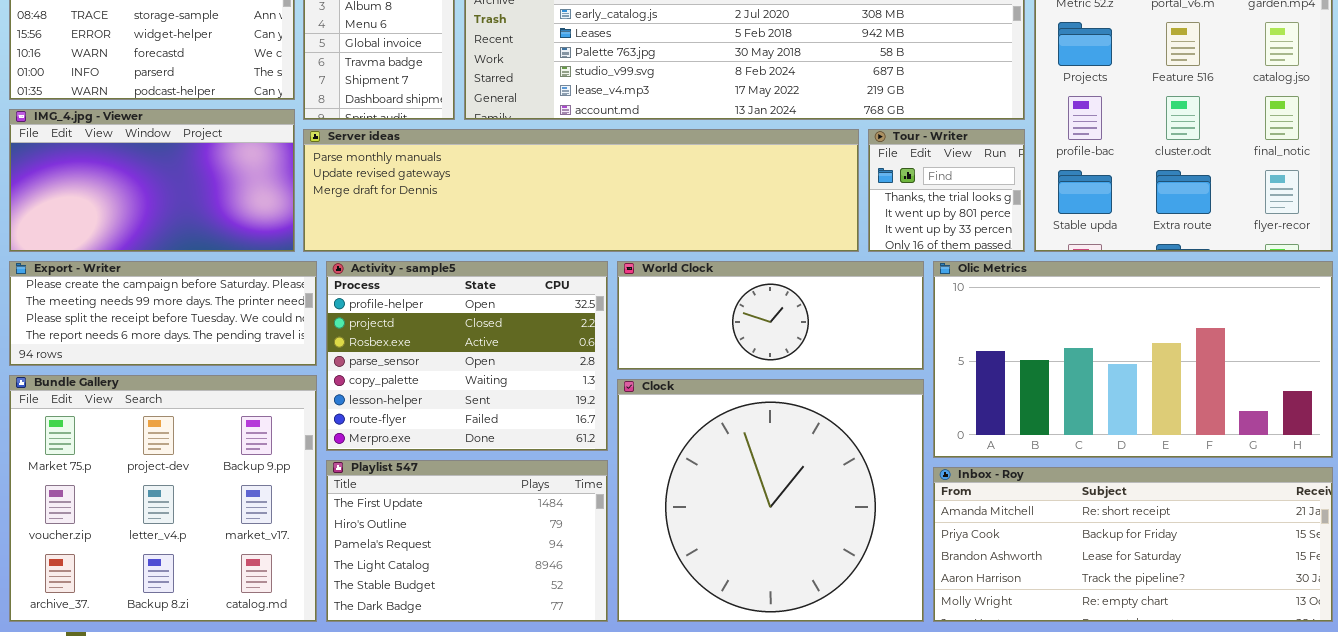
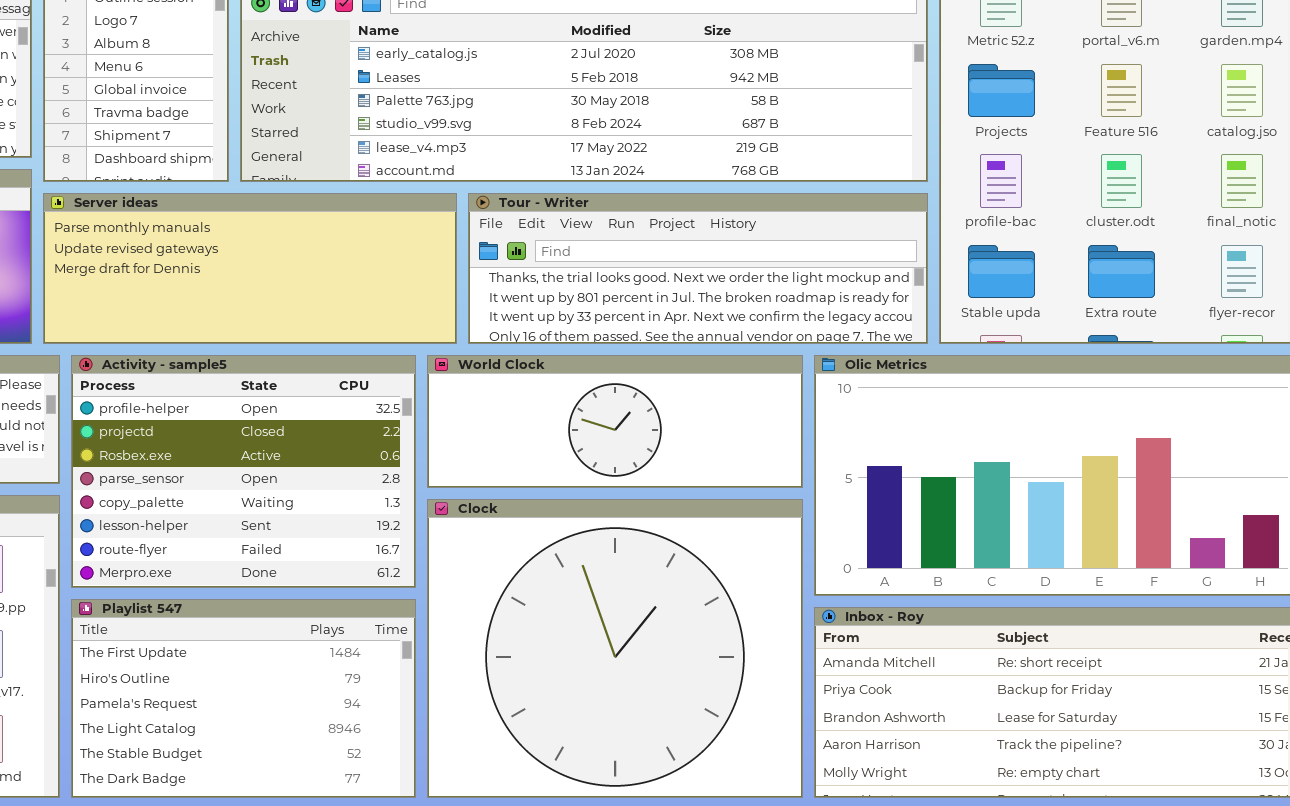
Server ideas: [303,129,859,252] -> [43,193,457,344], resized
Tour - Writer: [868,129,1025,252] -> [468,193,928,344], resized

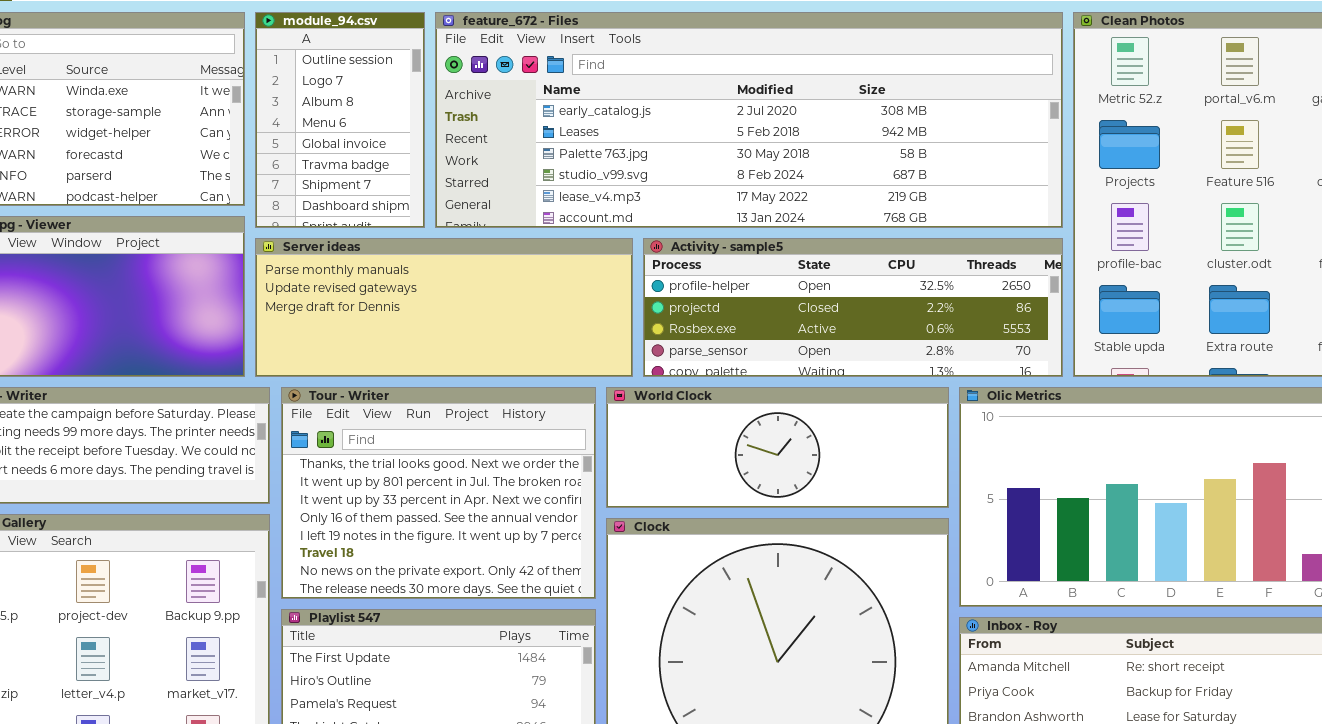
Tour - Writer: [468,193,928,344] -> [281,387,596,599], moved, resized
Activity - sample5: [71,355,416,588] -> [643,238,1063,377], moved, resized

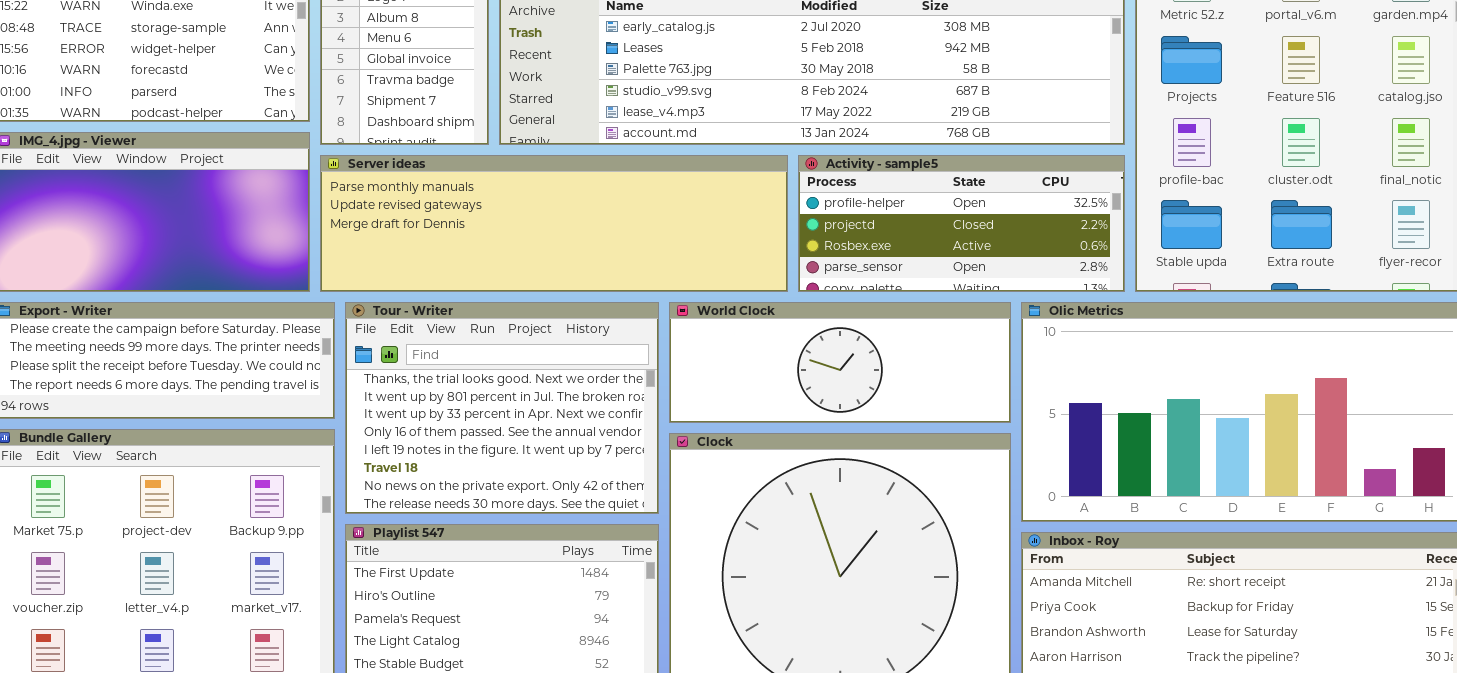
Server ideas: [255,238,633,377] -> [320,155,788,292], resized
Activity - sample5: [643,238,1063,377] -> [798,155,1125,292], resized

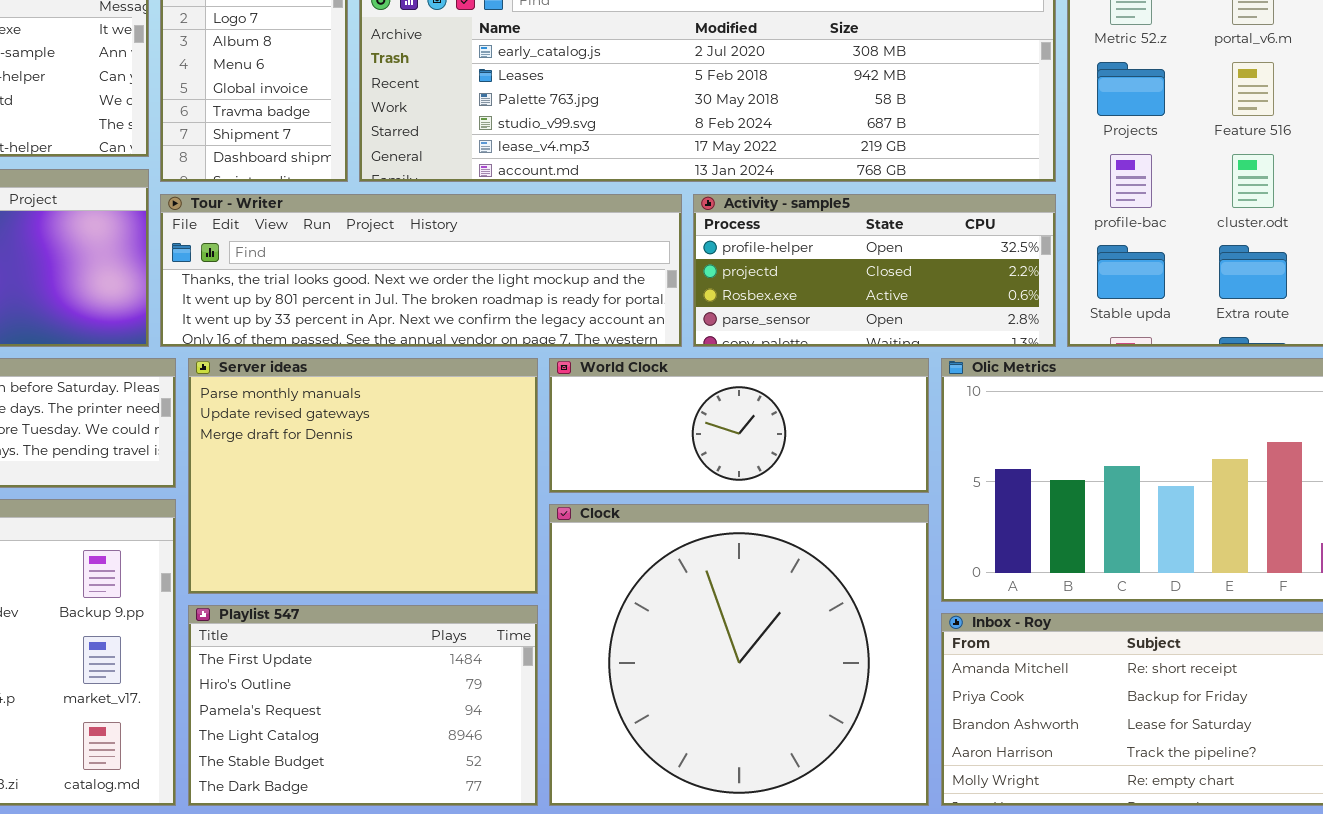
Server ideas: [320,155,788,292] -> [188,358,538,594], moved, resized
Tour - Writer: [345,302,659,514] -> [160,194,682,347], moved, resized

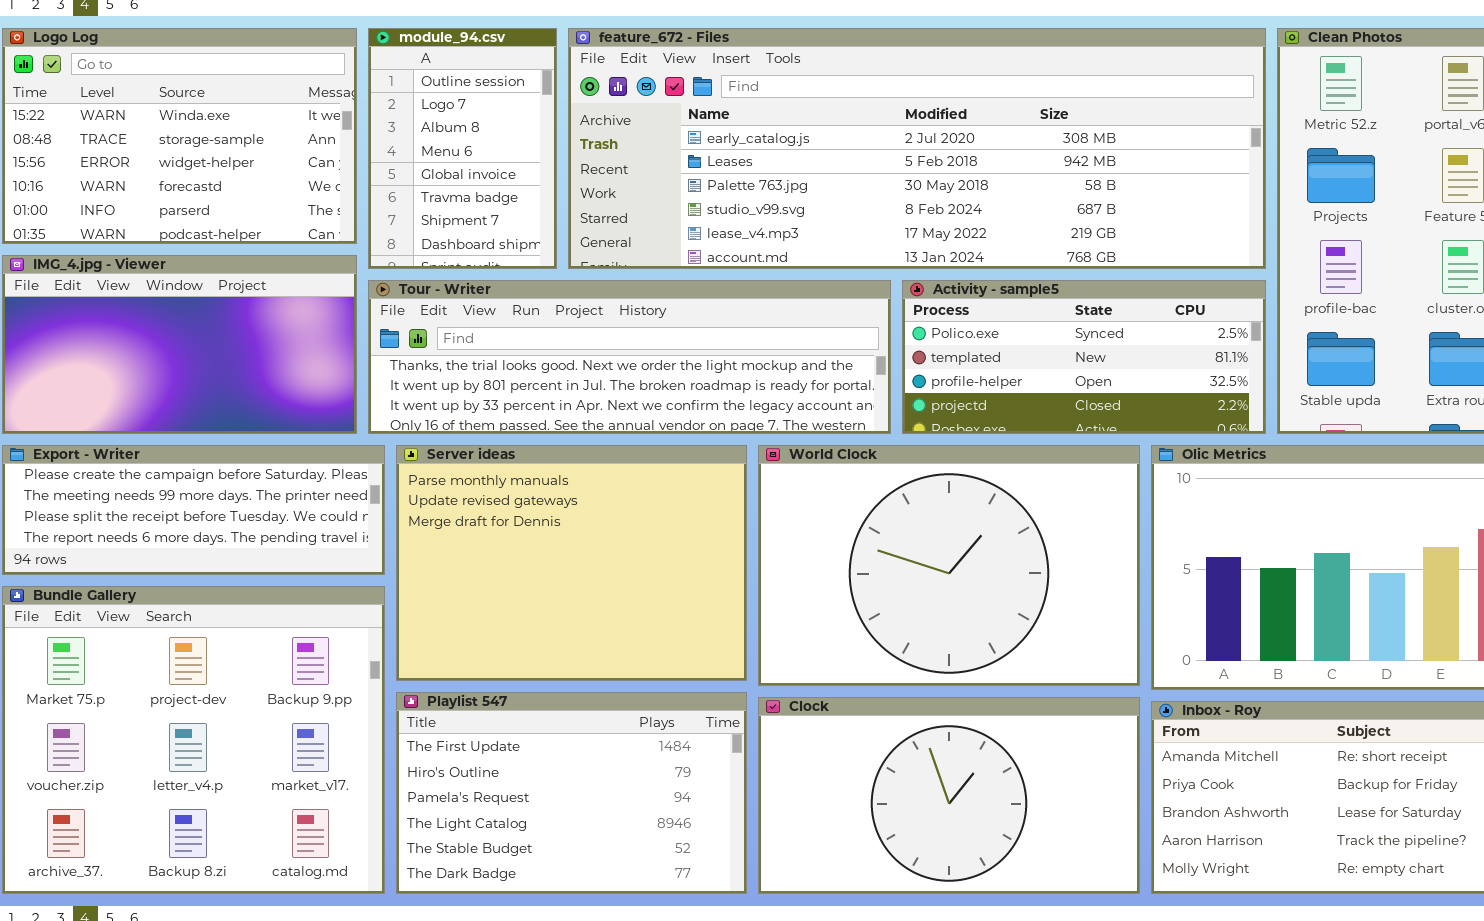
Activity - sample5: [693,194,1056,347] -> [902,280,1266,434], scrolled up 2 rows
World Clock: [549,358,929,493] -> [758,445,1140,686], resized
Clock: [549,504,929,806] -> [758,697,1140,894], resized

